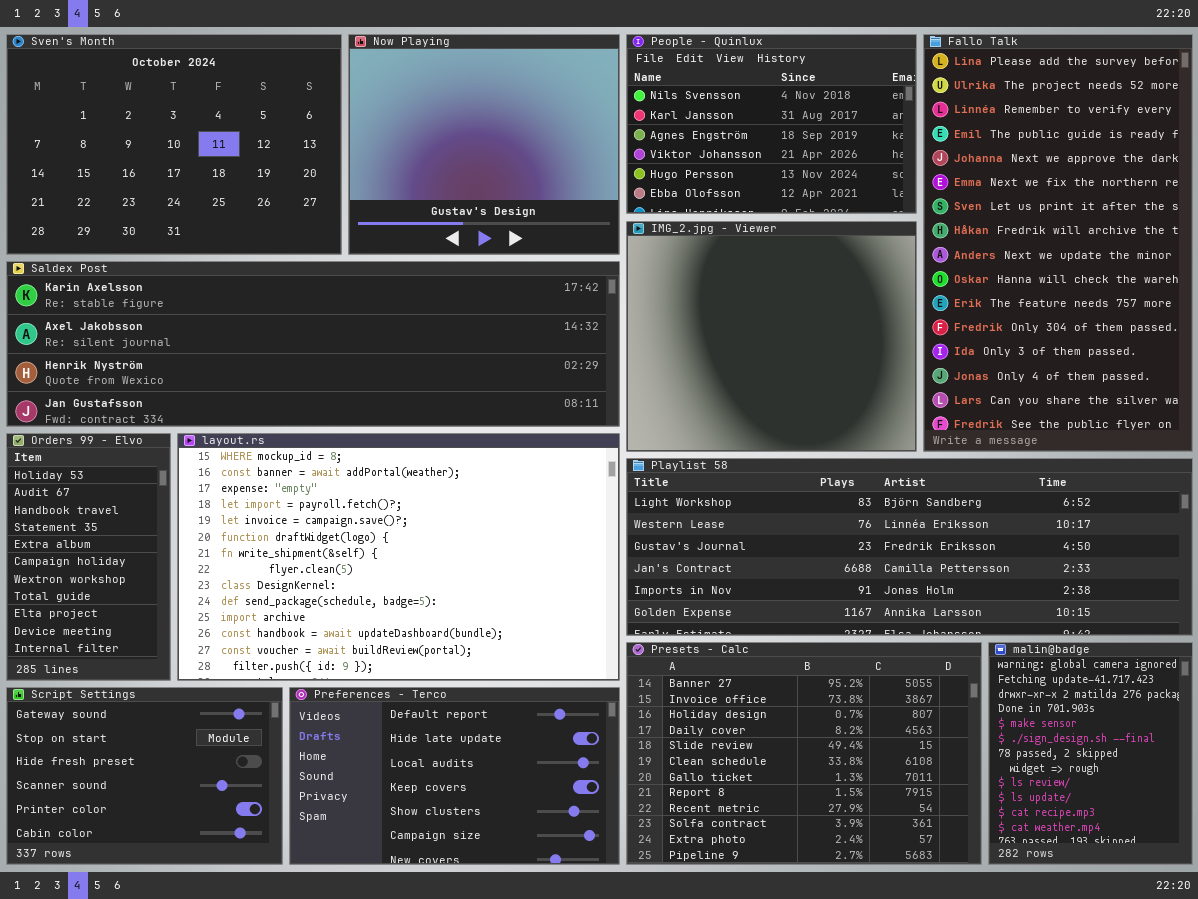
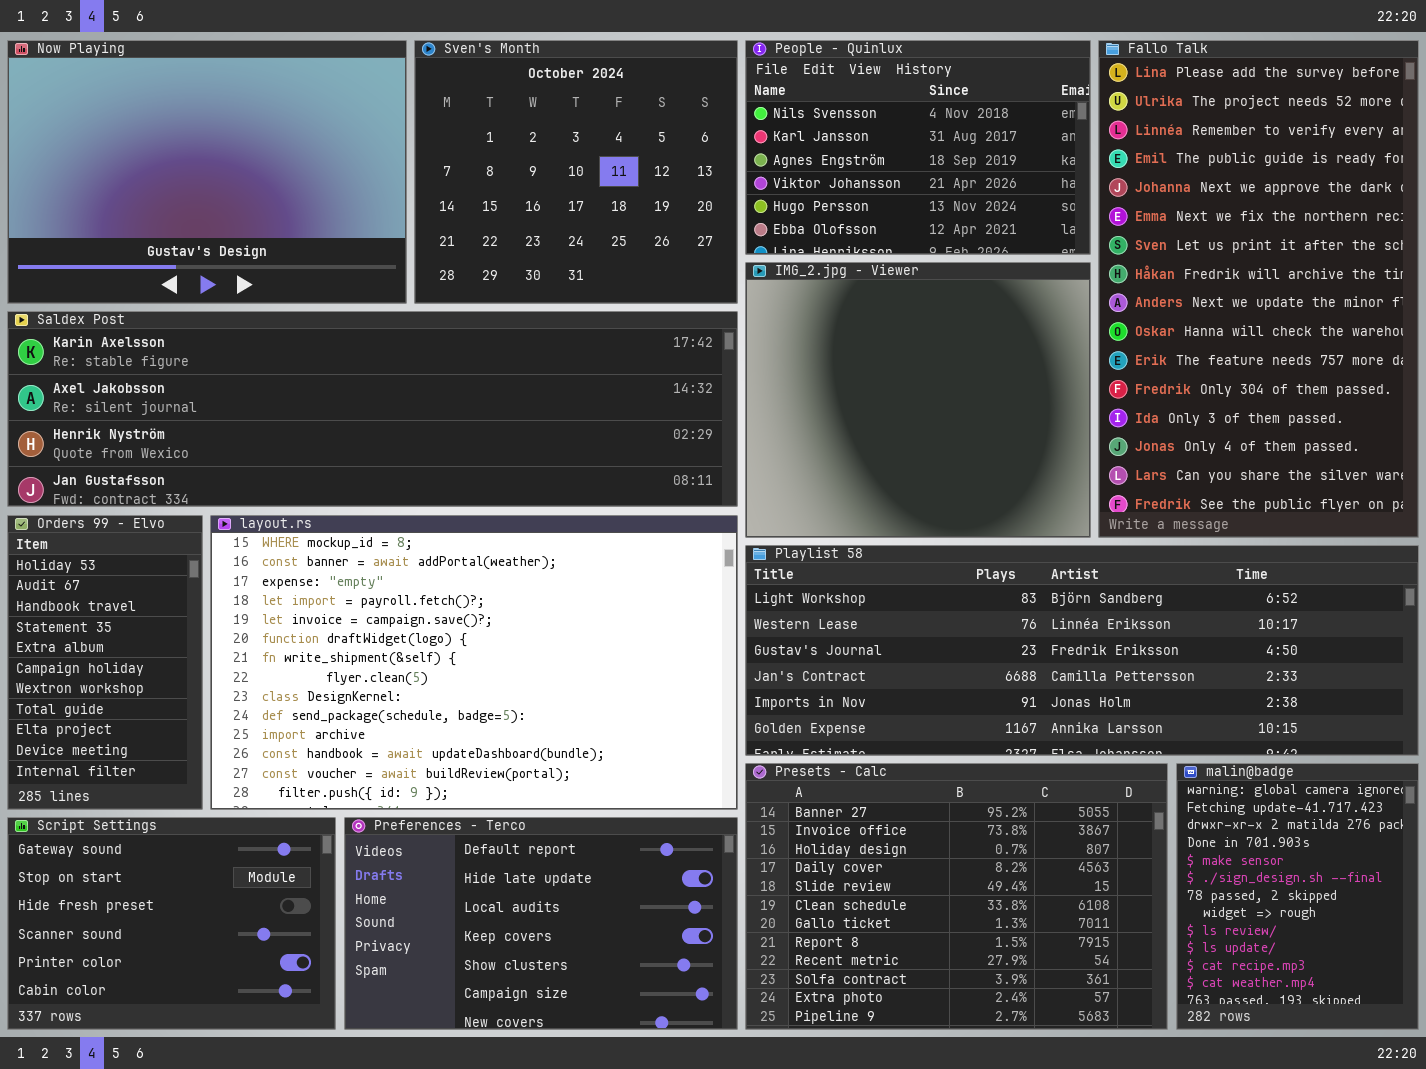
Sven's Month: [6,34,342,255] -> [414,40,738,304], moved, resized
Now Playing: [348,34,620,255] -> [7,40,407,304], moved, resized

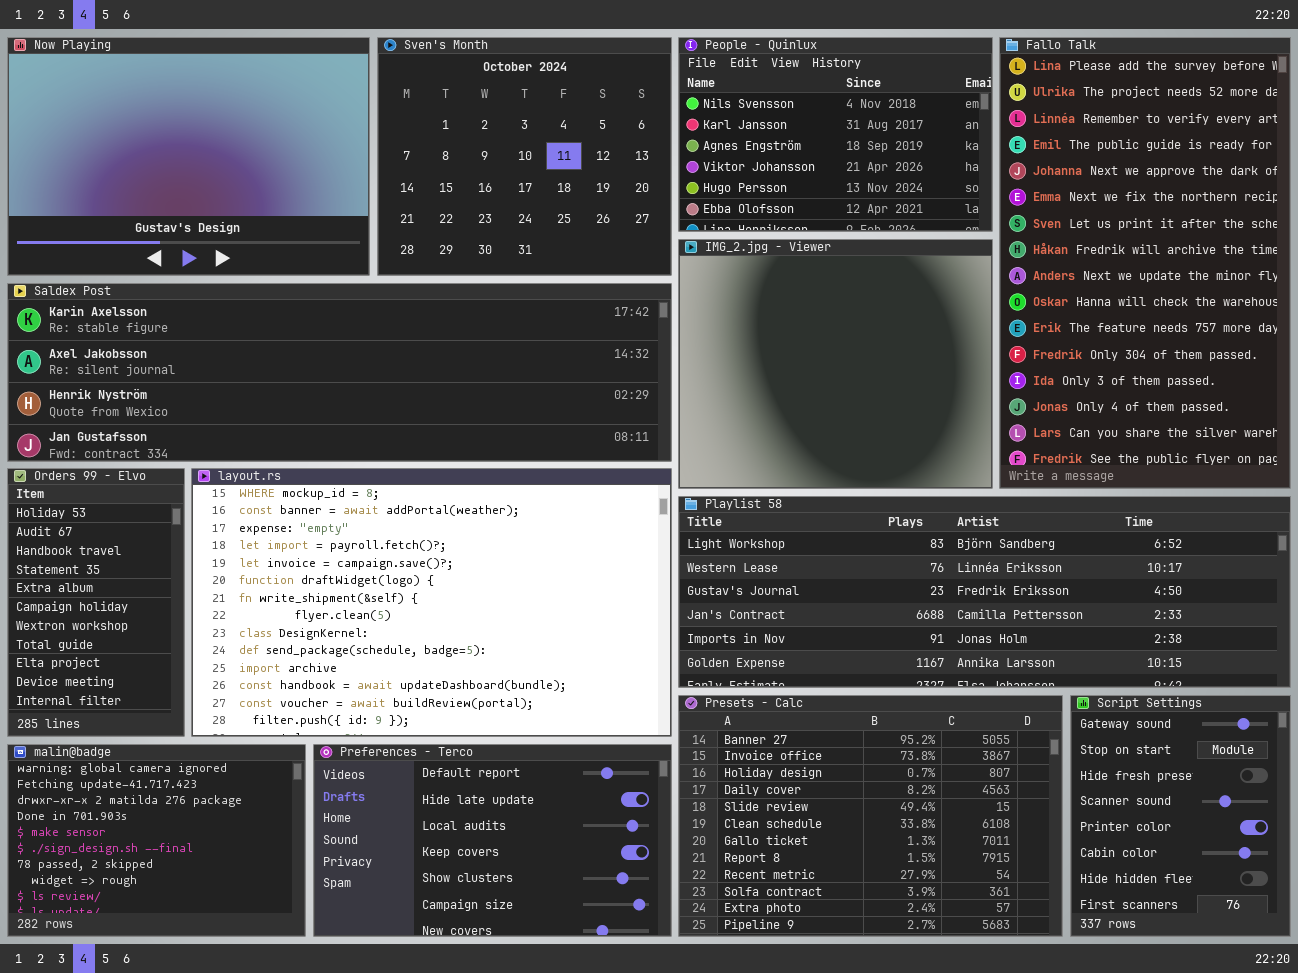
malin@badge: [1176,763,1419,1030] -> [7,744,306,937], moved, resized
Script Settings: [7,817,336,1030] -> [1070,695,1291,937], moved, resized

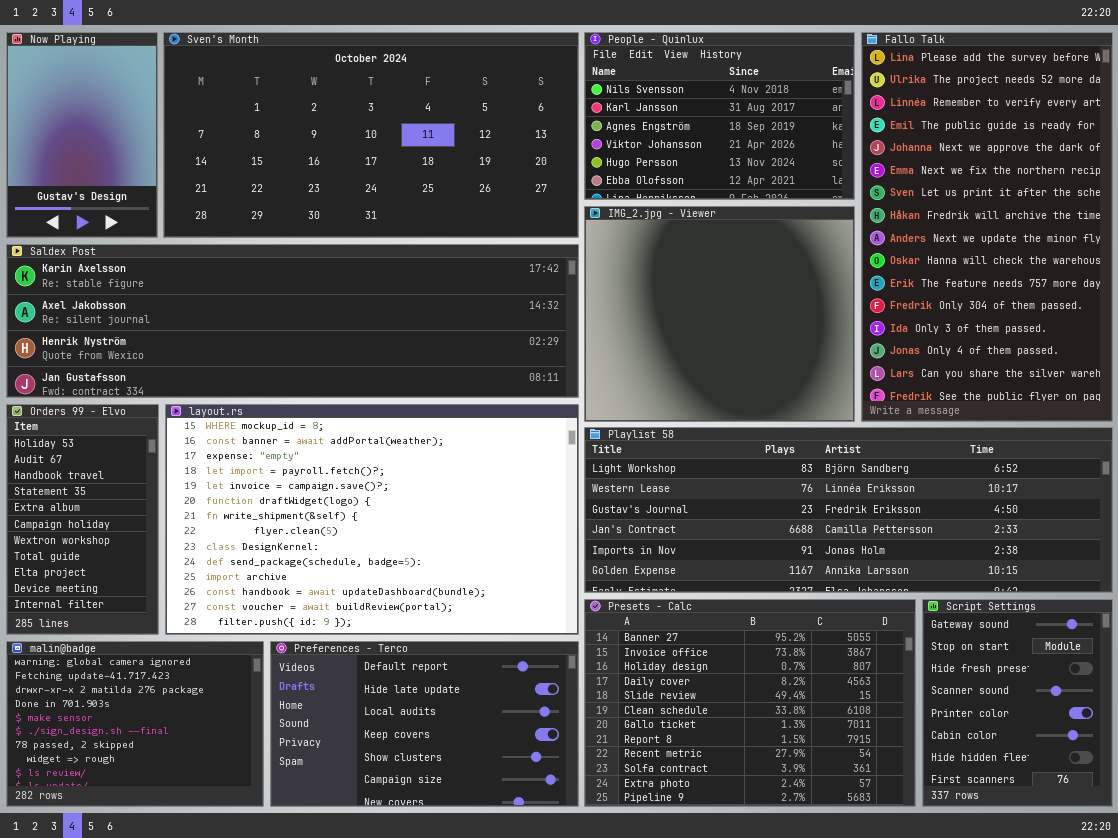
Now Playing: [7,37,370,276] -> [6,32,158,238], resized
Sven's Month: [377,37,672,276] -> [163,32,579,238], resized

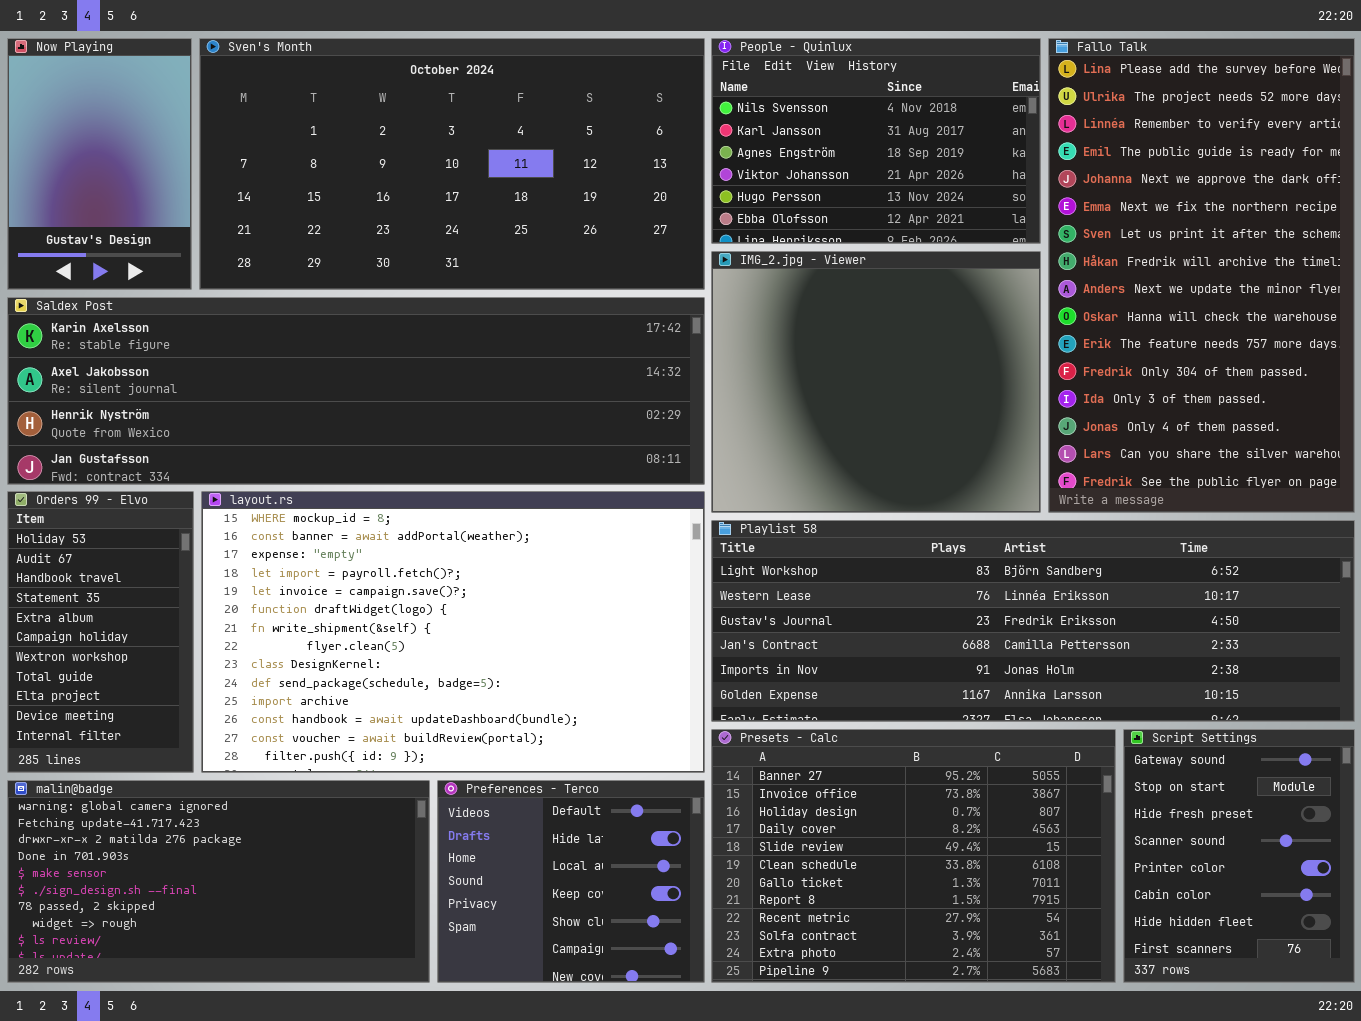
malin@badge: [6,641,264,807] -> [7,780,430,983], resized
Preferences - Terco: [270,641,579,807] -> [437,780,705,983], resized

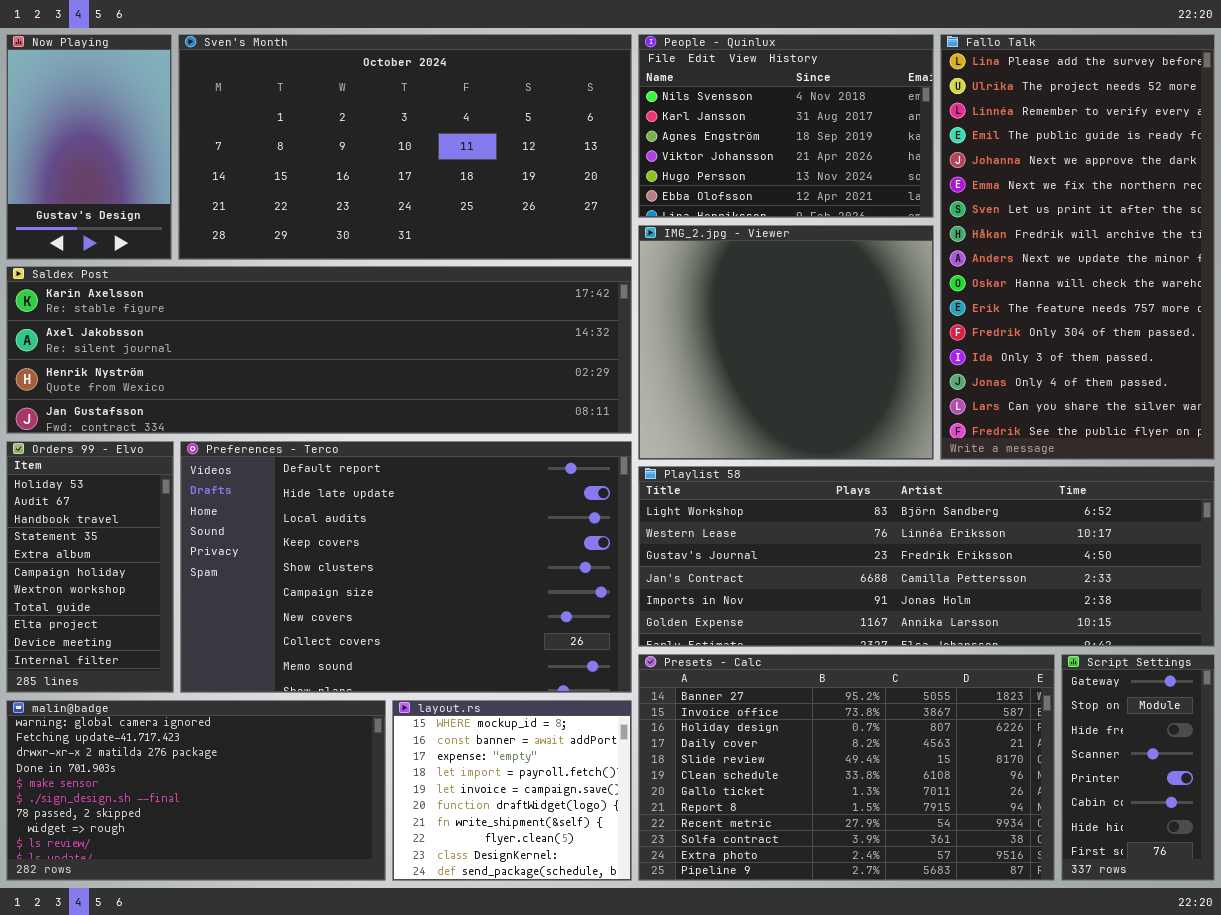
layout.rs: [201,491,705,773] -> [392,700,632,881], moved, resized
Presets - Calc: [711,729,1116,983] -> [638,654,1055,881], resized
Script Settings: [1123,729,1355,983] -> [1061,654,1215,881], resized
Preferences - Terco: [437,780,705,983] -> [180,441,632,693], moved, resized

